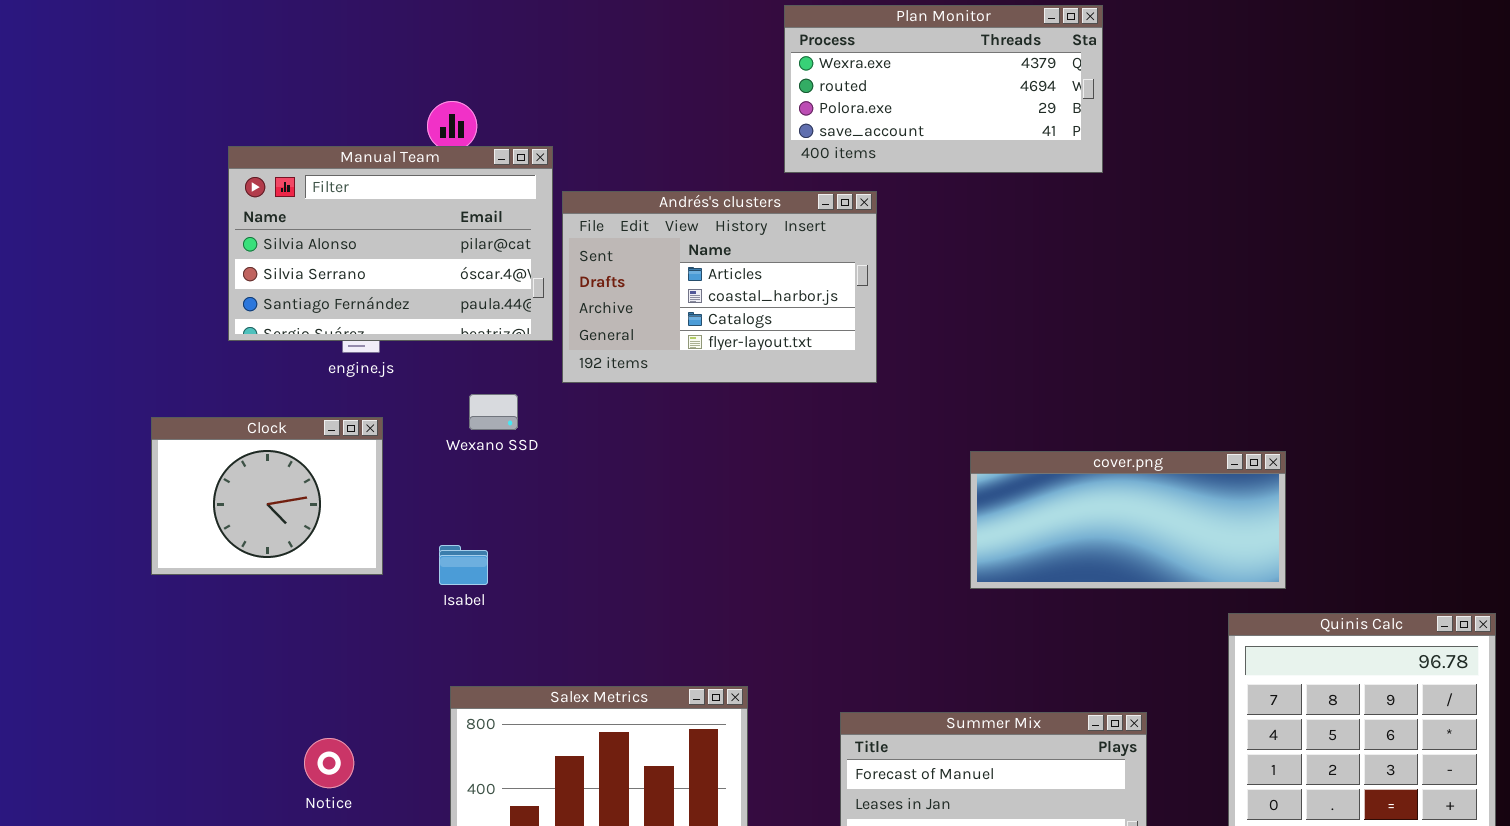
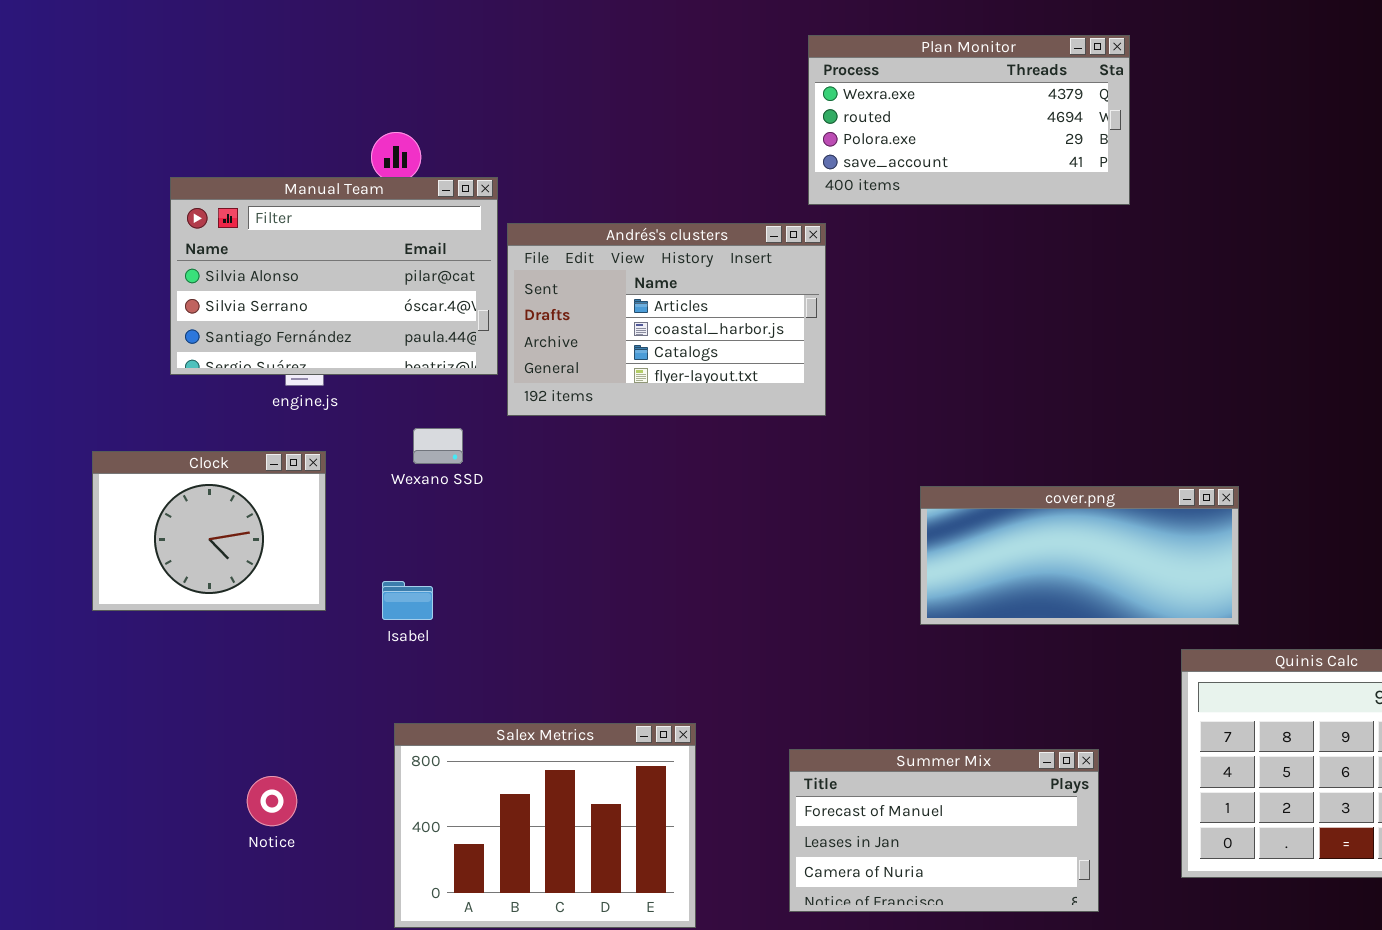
Plan Monitor: [784,5,1103,173] -> [808,35,1130,205], moved

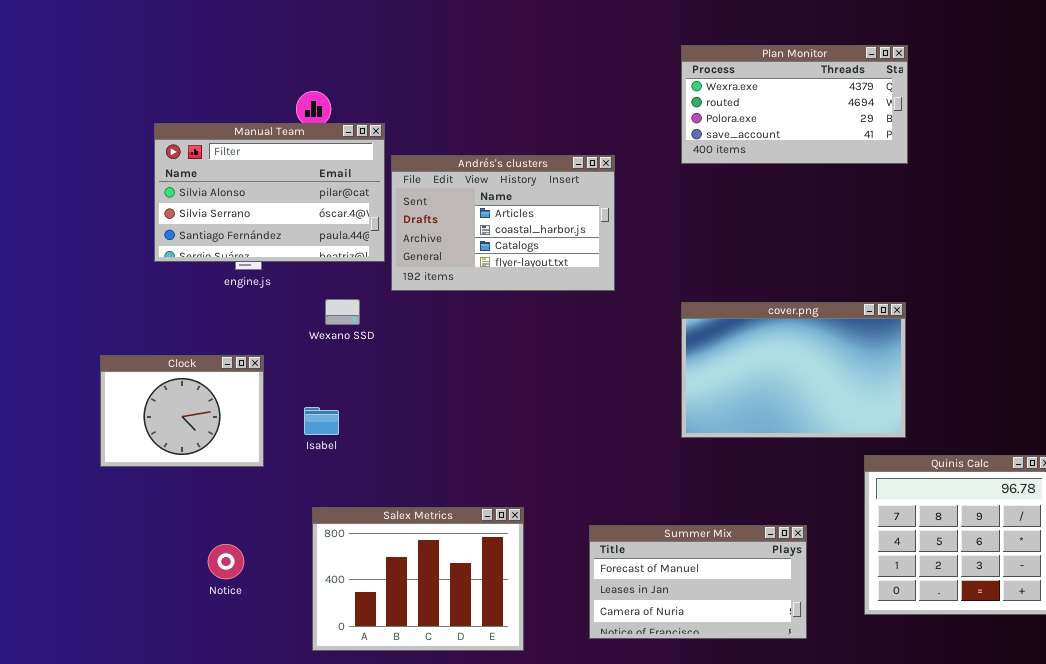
Plan Monitor: [808,35,1130,205] -> [681,45,908,164], moved
Clock: [92,451,326,611] -> [100,355,264,467], moved
cover.png: [920,486,1239,625] -> [681,302,906,438], resized

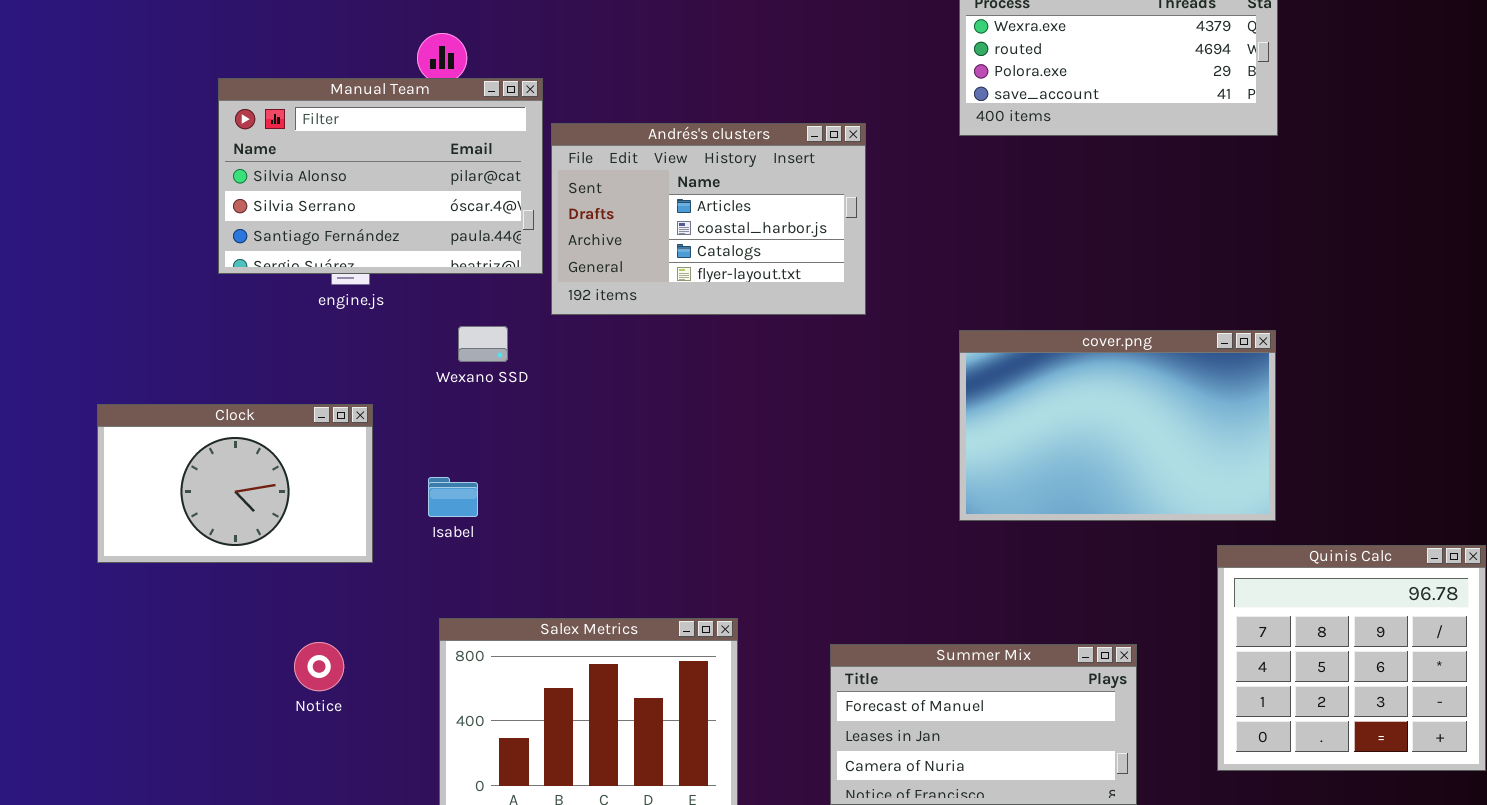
Clock: [100,355,264,467] -> [97,404,373,563], resized
Notice: [208,544,244,579] -> [294,642,344,691], moved

